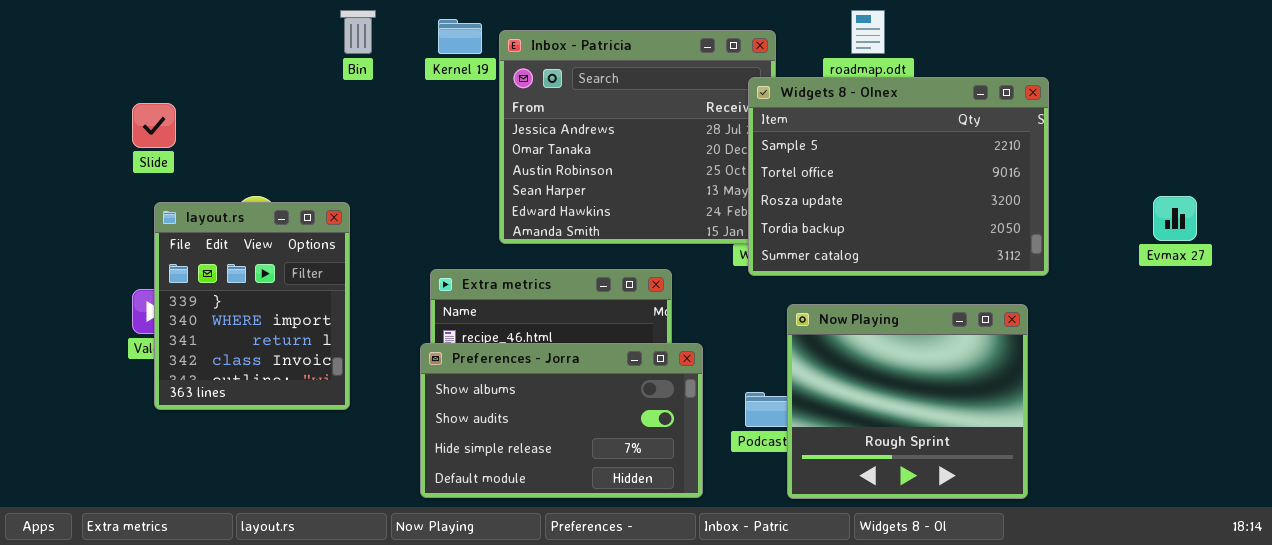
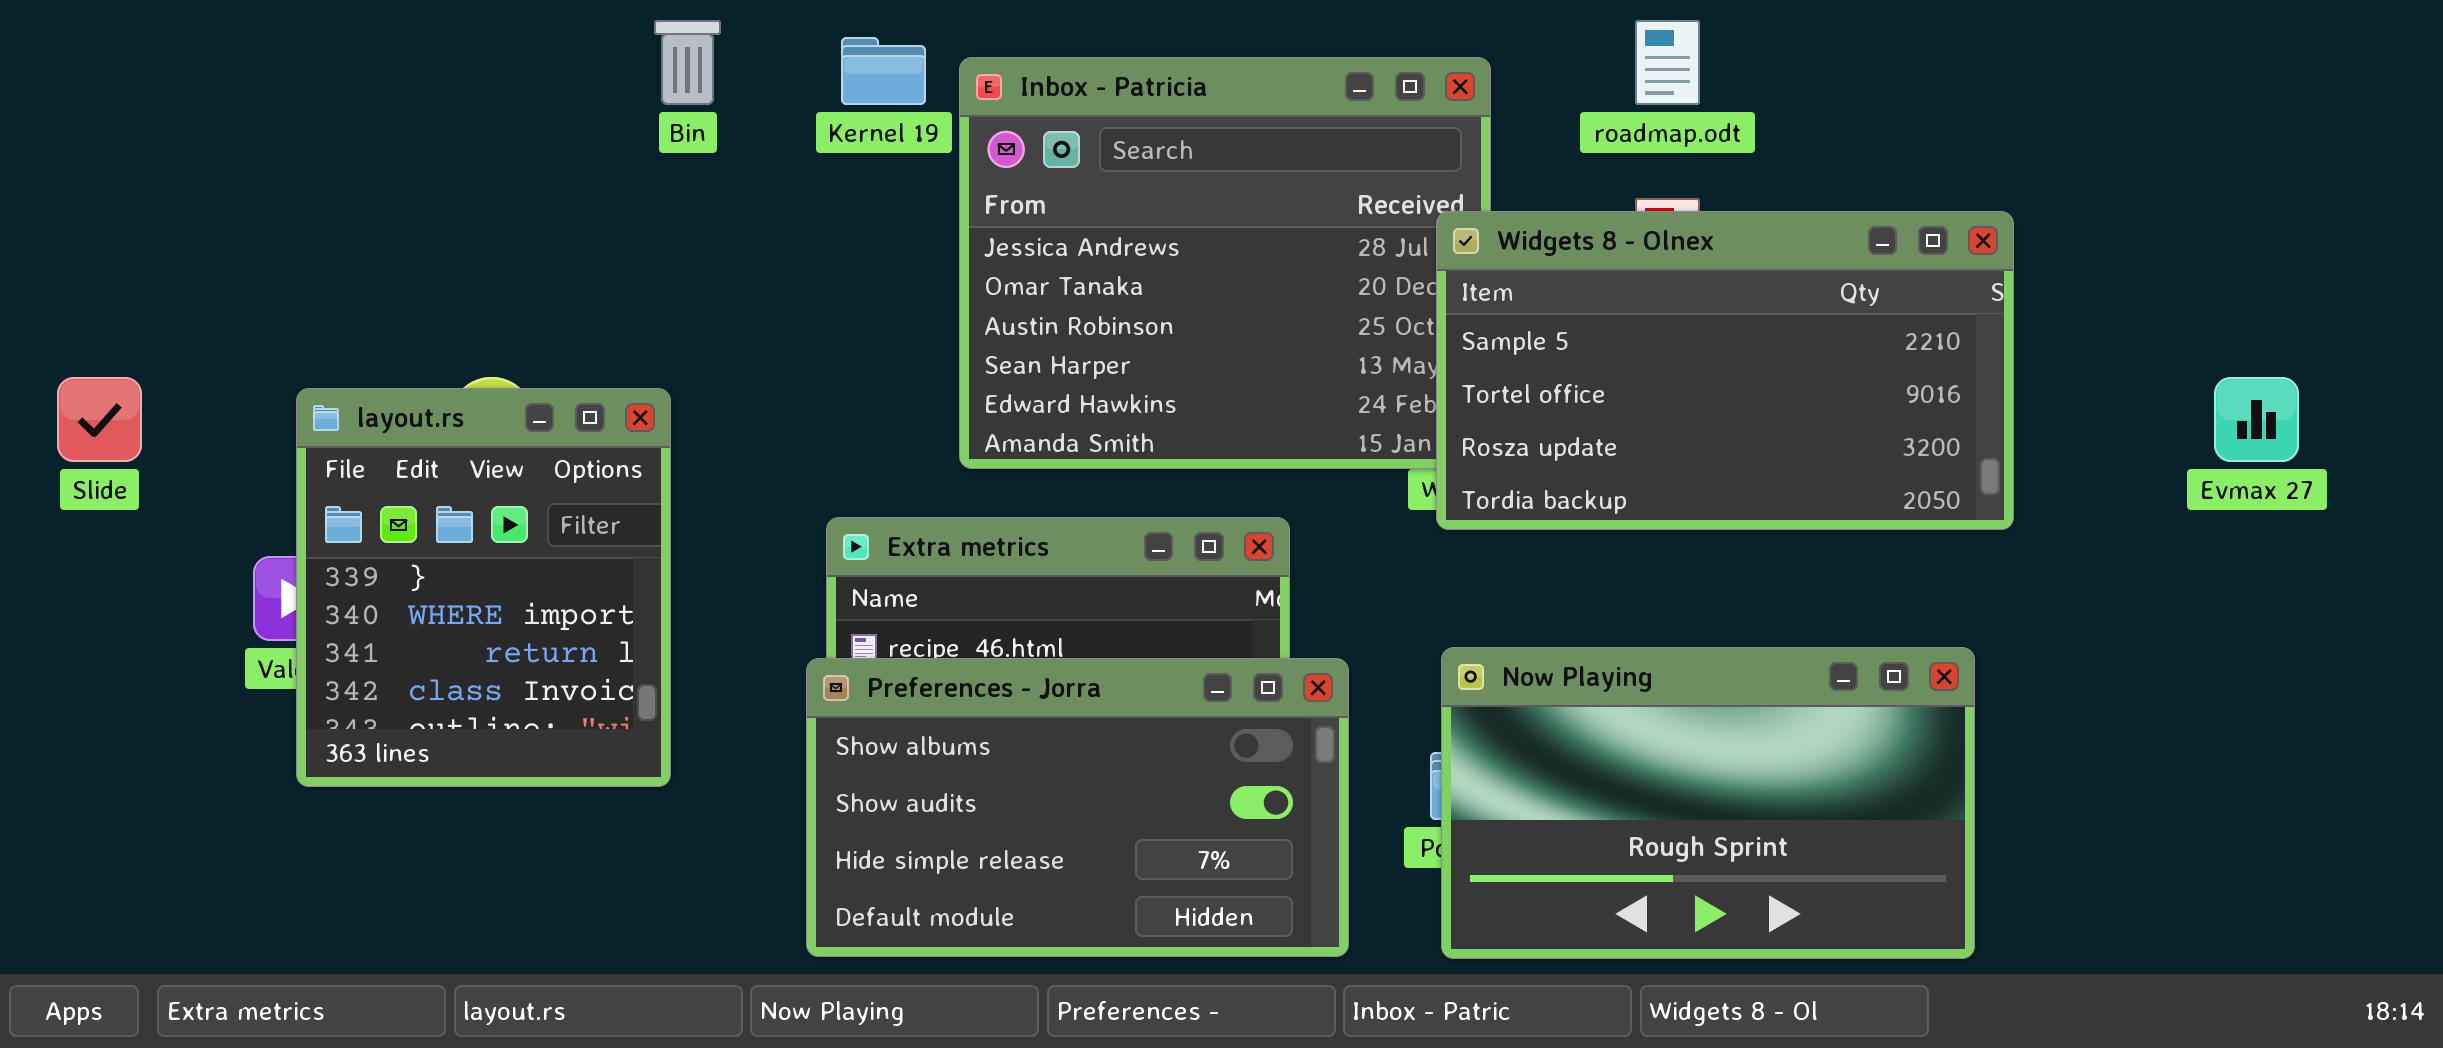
Widgets 8 - Olnex: [748,77,1049,276] -> [1436,211,2014,530], resized
Slide: [132,103,176,148] -> [57,377,142,462], moved
Now Playing: [787,304,1028,499] -> [1441,647,1975,959], resized

